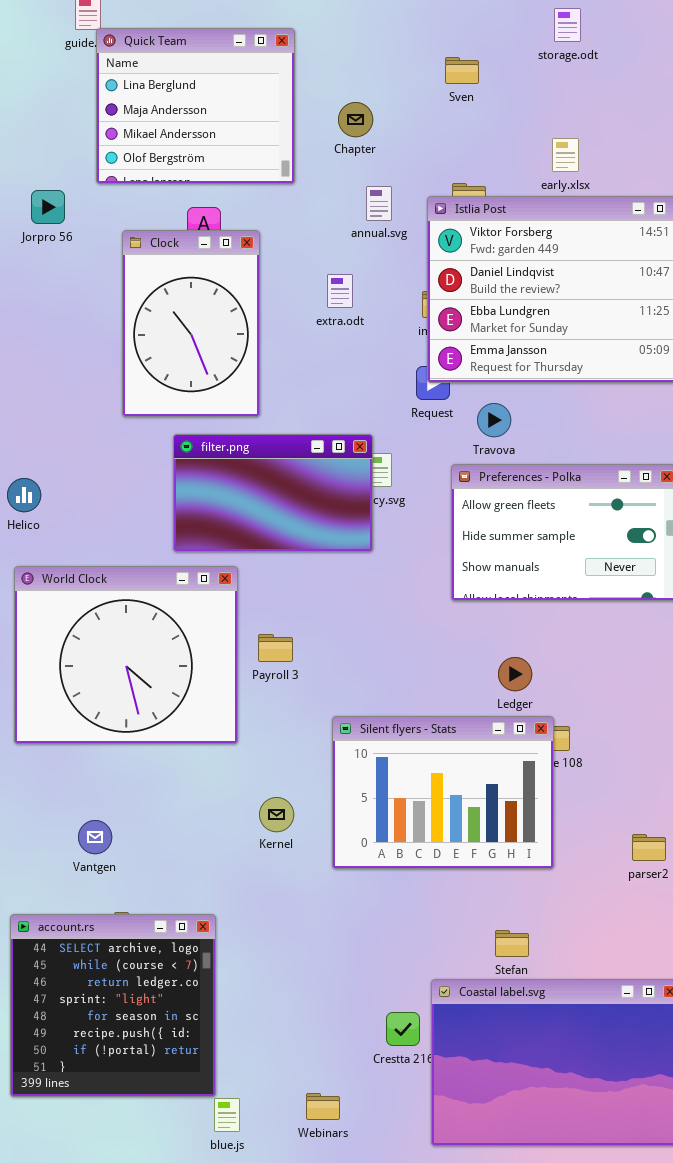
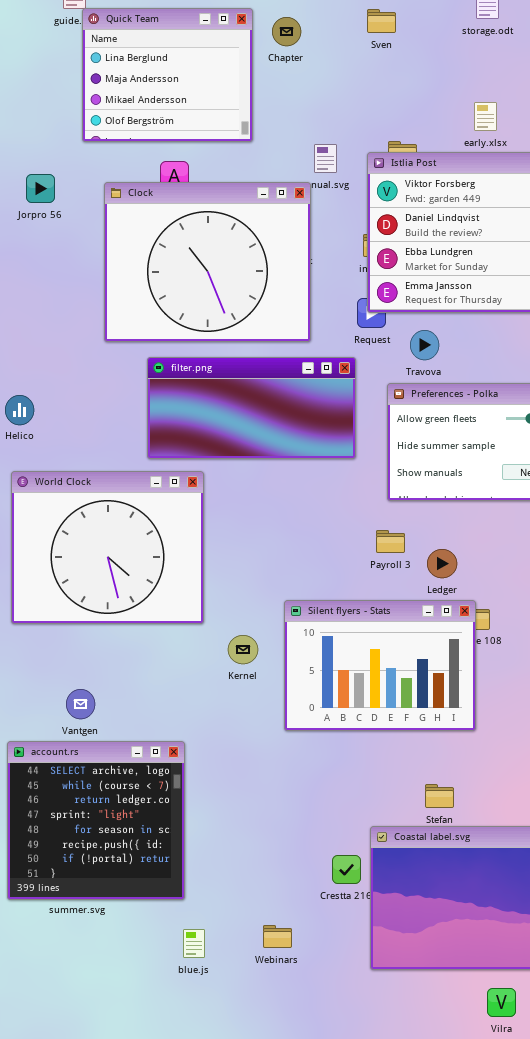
Sven: [445,57,479,84] -> [367,9,396,33], moved
Chapter: [338,102,373,137] -> [272,17,301,46], moved
Jorpro 56: [31,190,65,224] -> [26,174,55,203], moved
Clock: [122,230,260,417] -> [104,182,311,342], resized
filter.png: [173,434,373,552] -> [147,357,356,459], resized
Payroll 3: [258,634,293,662] -> [376,530,405,553], moved
Kernel: [259,797,294,832] -> [228,635,258,664], moved
account.rs: [10,914,216,1097] -> [7,741,185,900], moved

